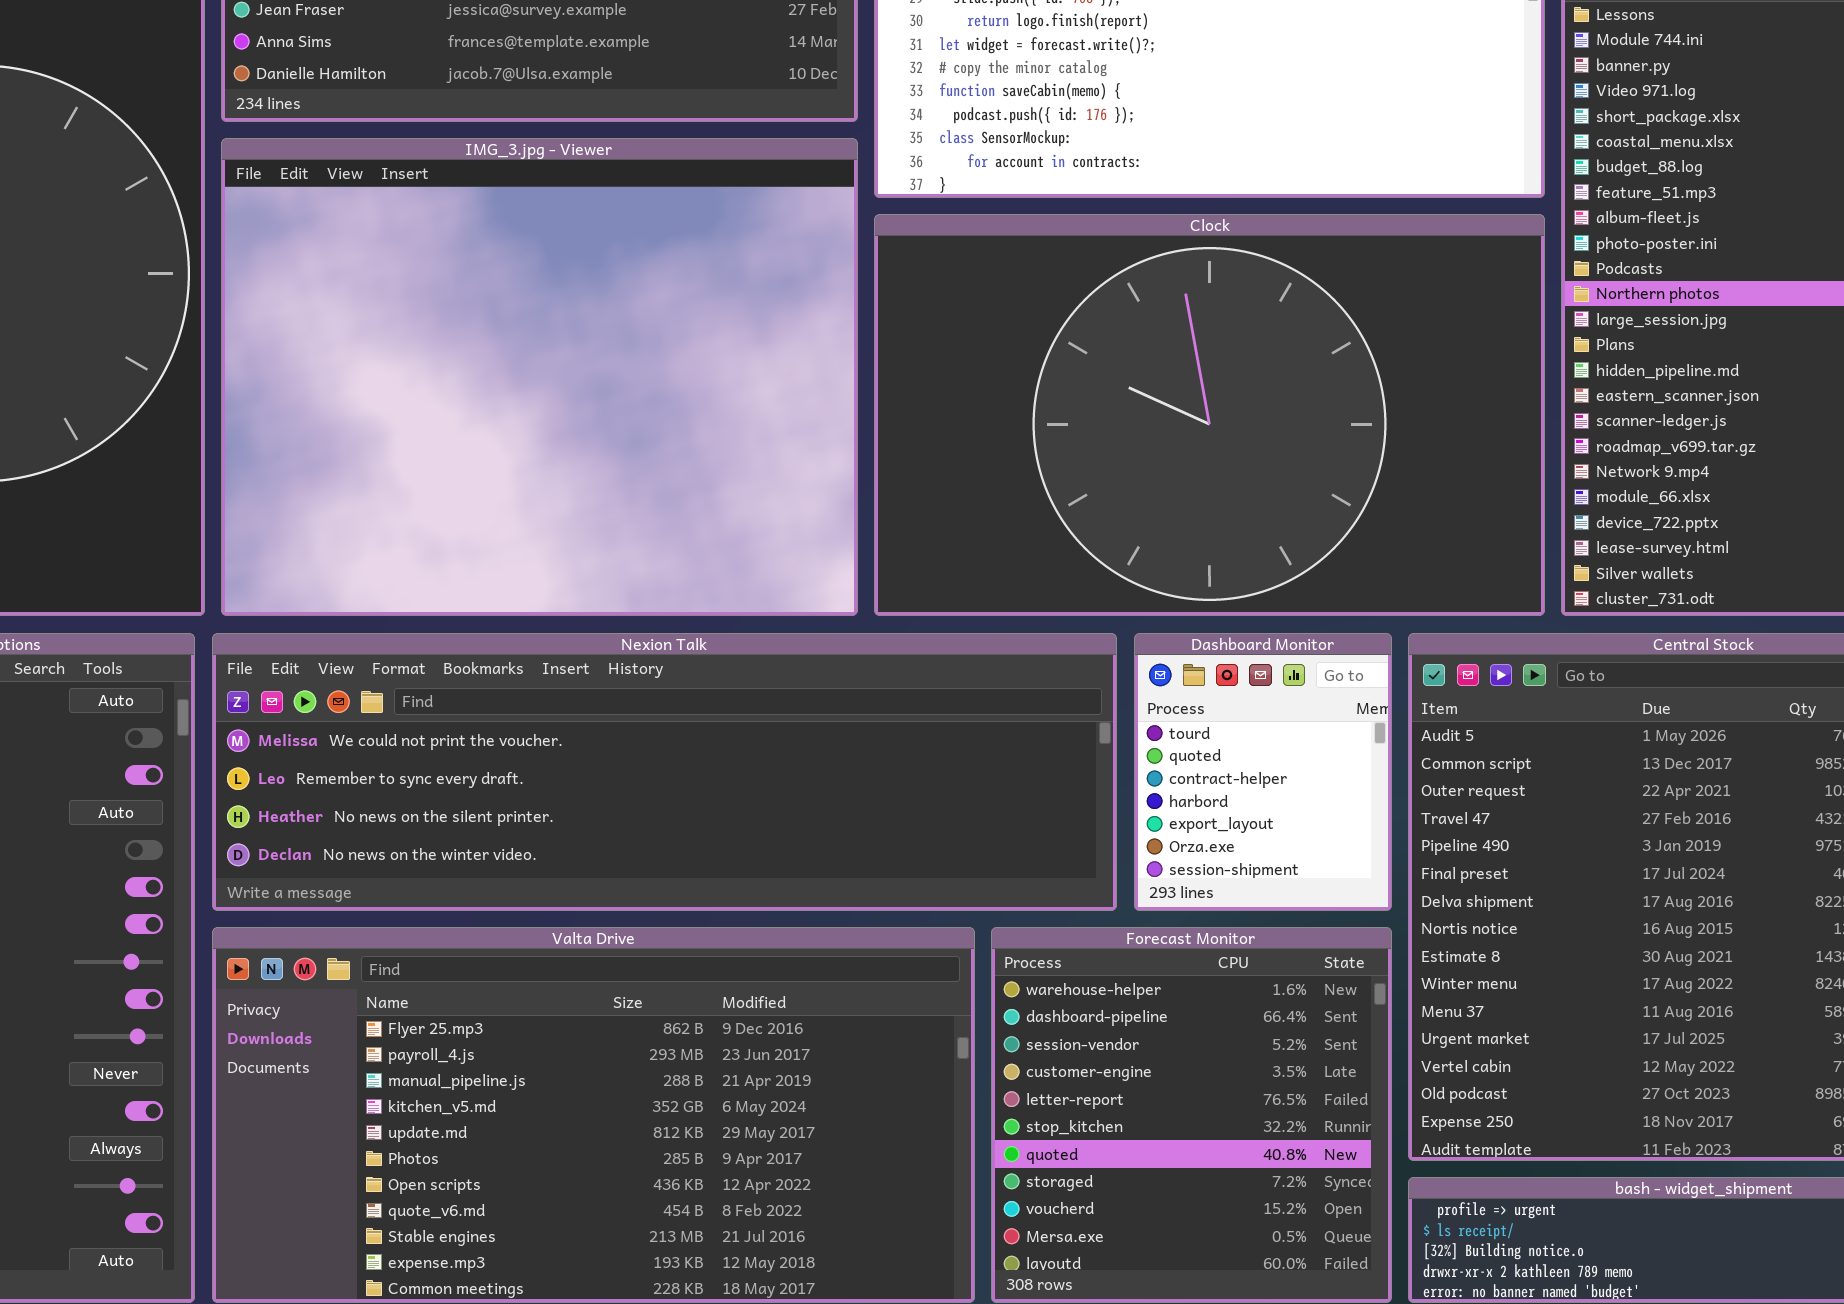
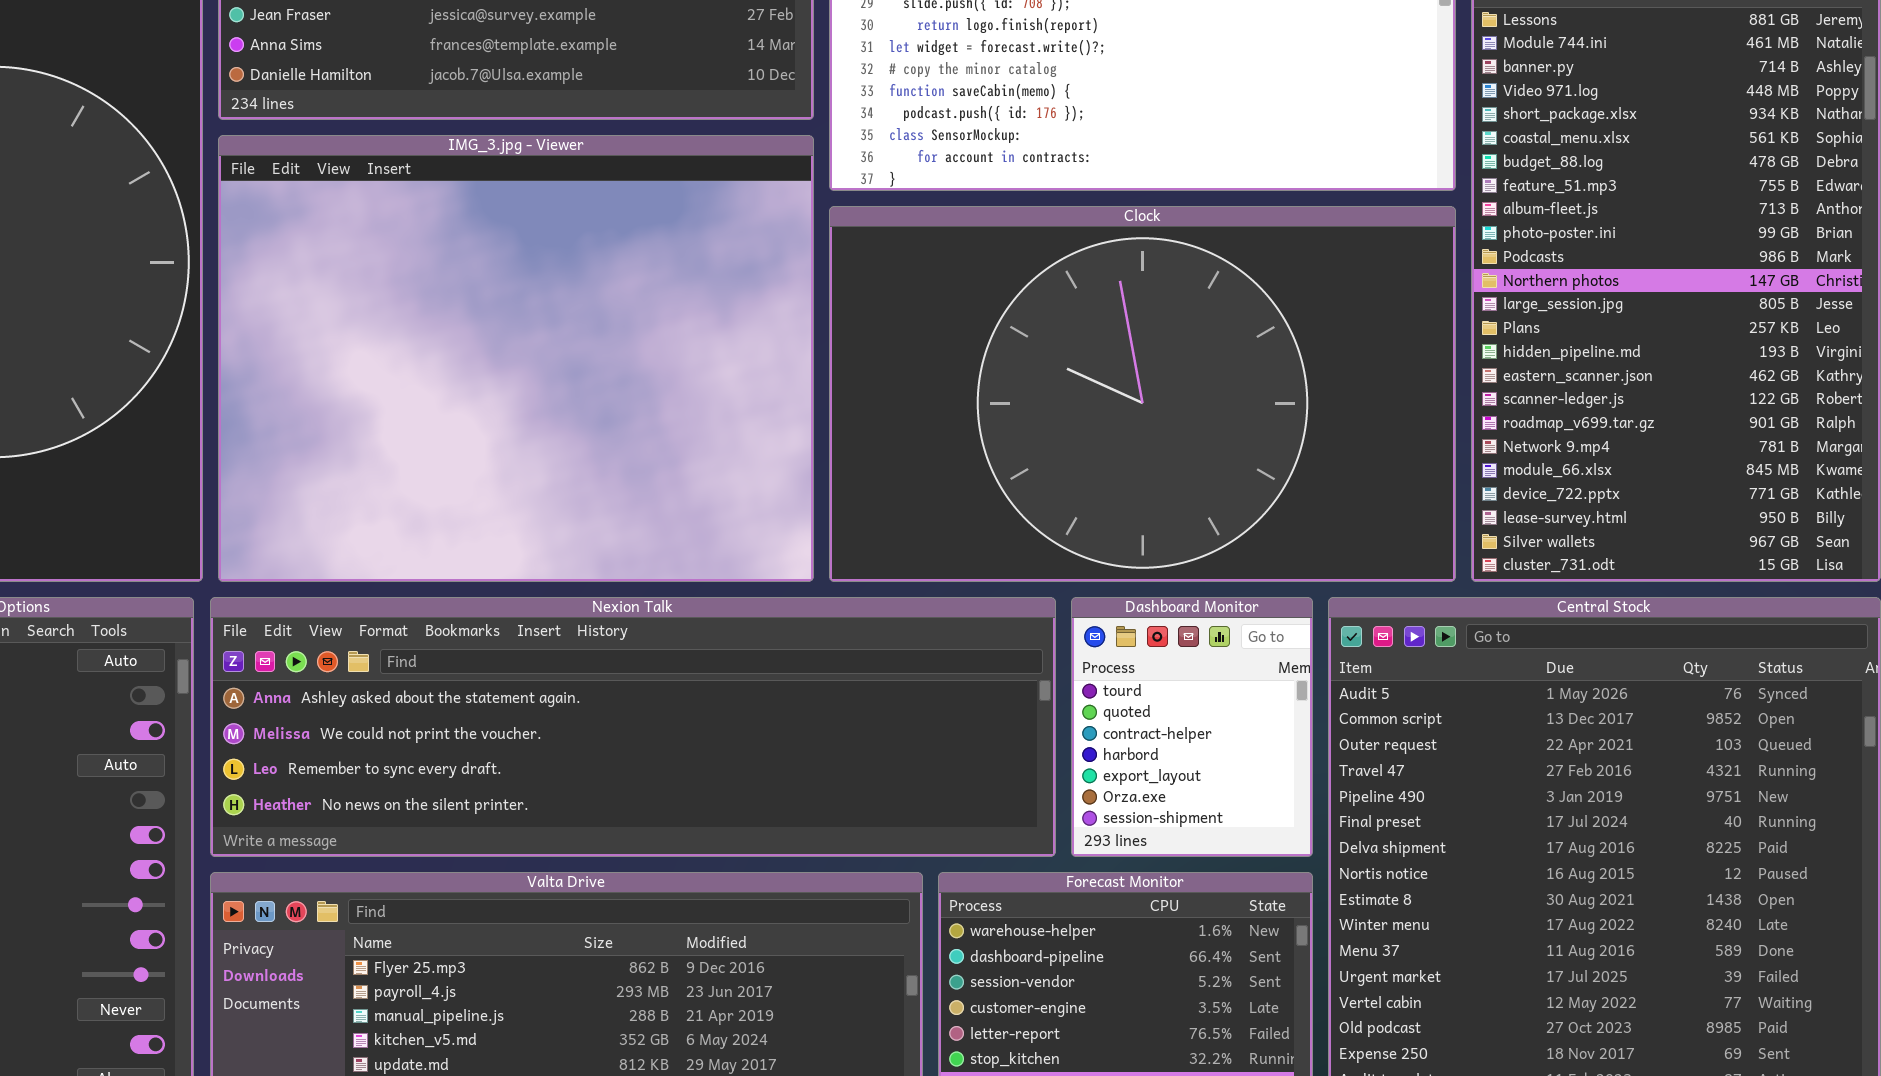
Nexion Talk: [212,633,1117,911] -> [210,597,1056,857], scrolled up 1 row

